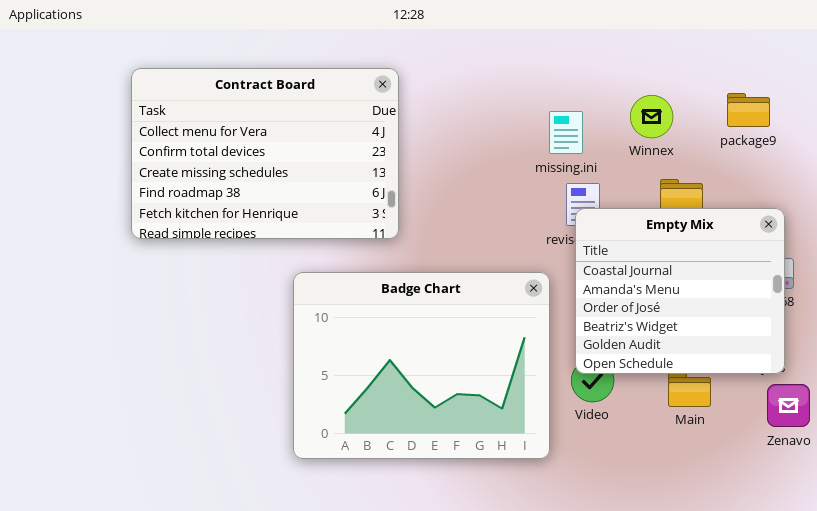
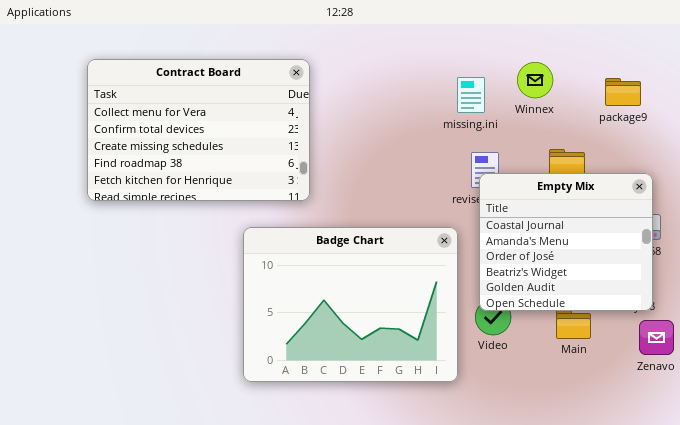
Contract Board: [131,68,399,239] -> [87,59,310,201], moved
Winnex: [630,95,673,138] -> [517,62,553,98], moved
missing.ini: [549,111,583,154] -> [457,77,485,113], moved

